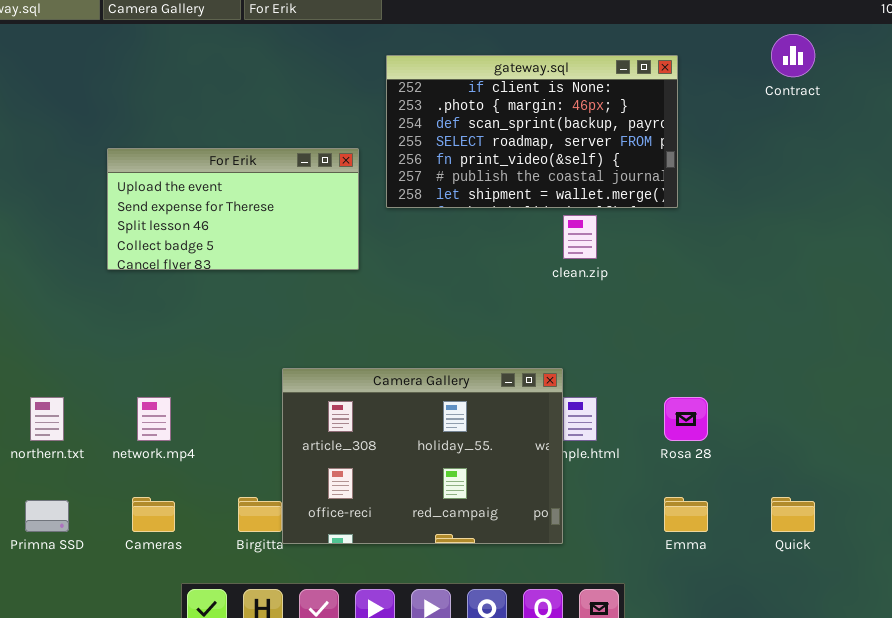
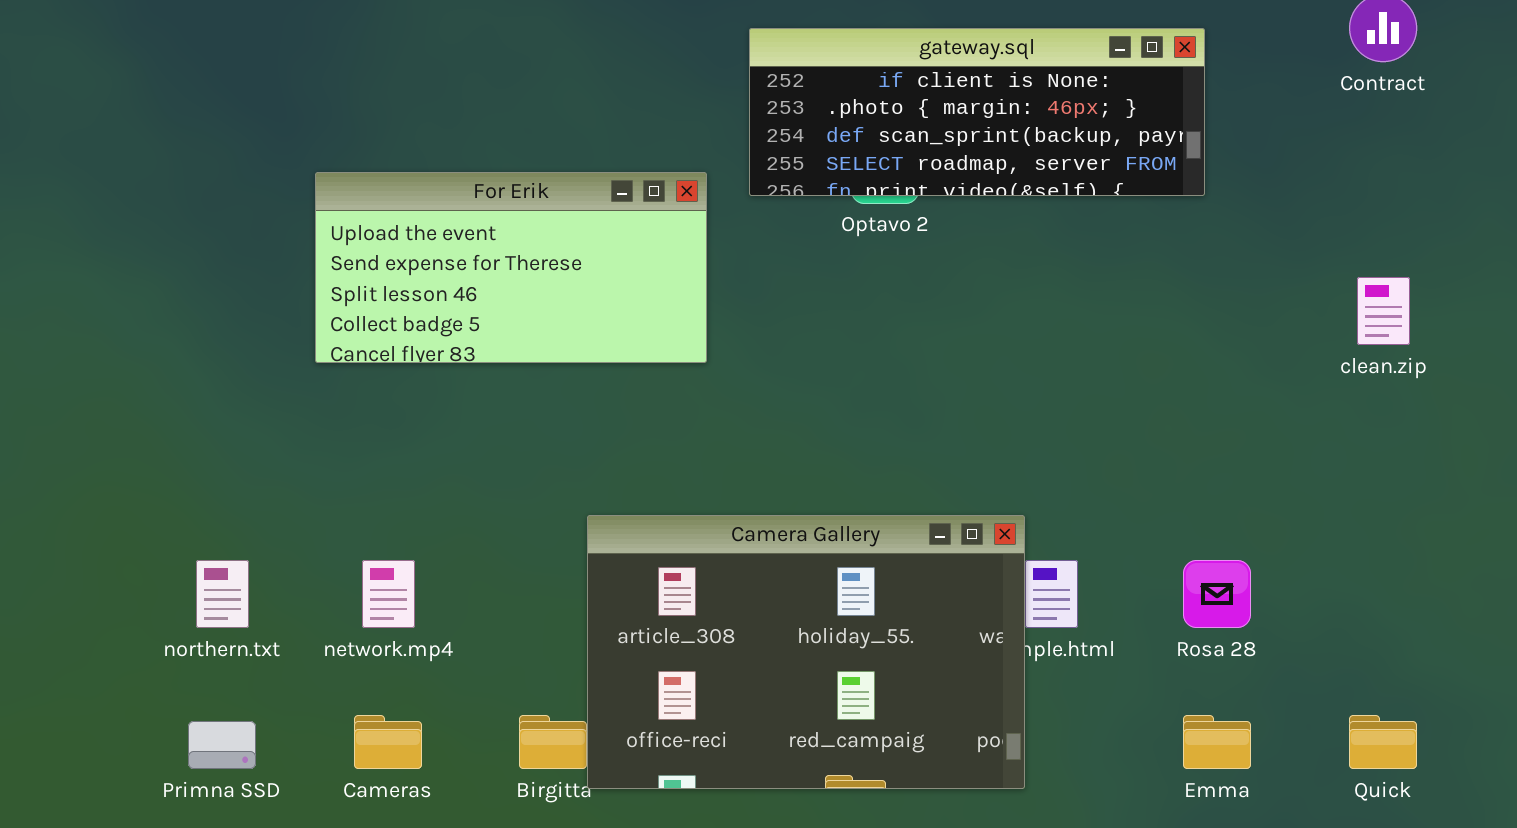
gateway.sql: [386,55,678,208] -> [749,28,1205,196], resized
clean.zip: [563,215,597,259] -> [1357,277,1410,345], moved

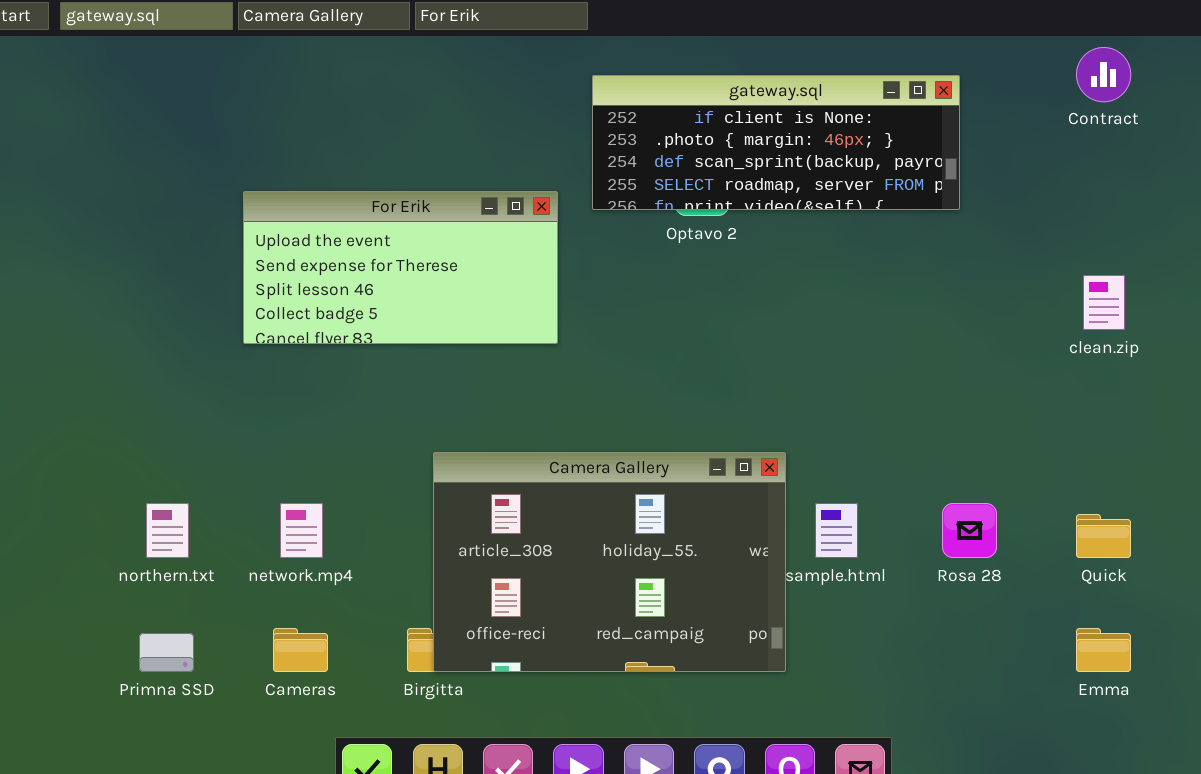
Camera Gallery: [587,515,1025,789] -> [433,452,786,672], moved
Emma: [1183,715,1251,769] -> [1076,628,1131,672], moved
Quick: [1349,715,1417,769] -> [1076,514,1131,558], moved

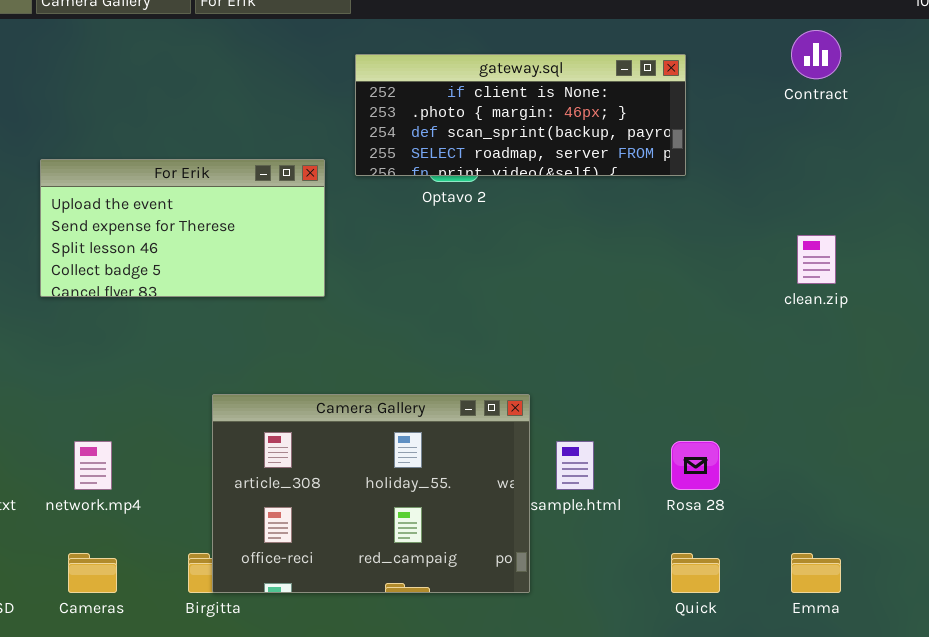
Quick: [1076,514,1131,558] -> [671,553,720,593], moved

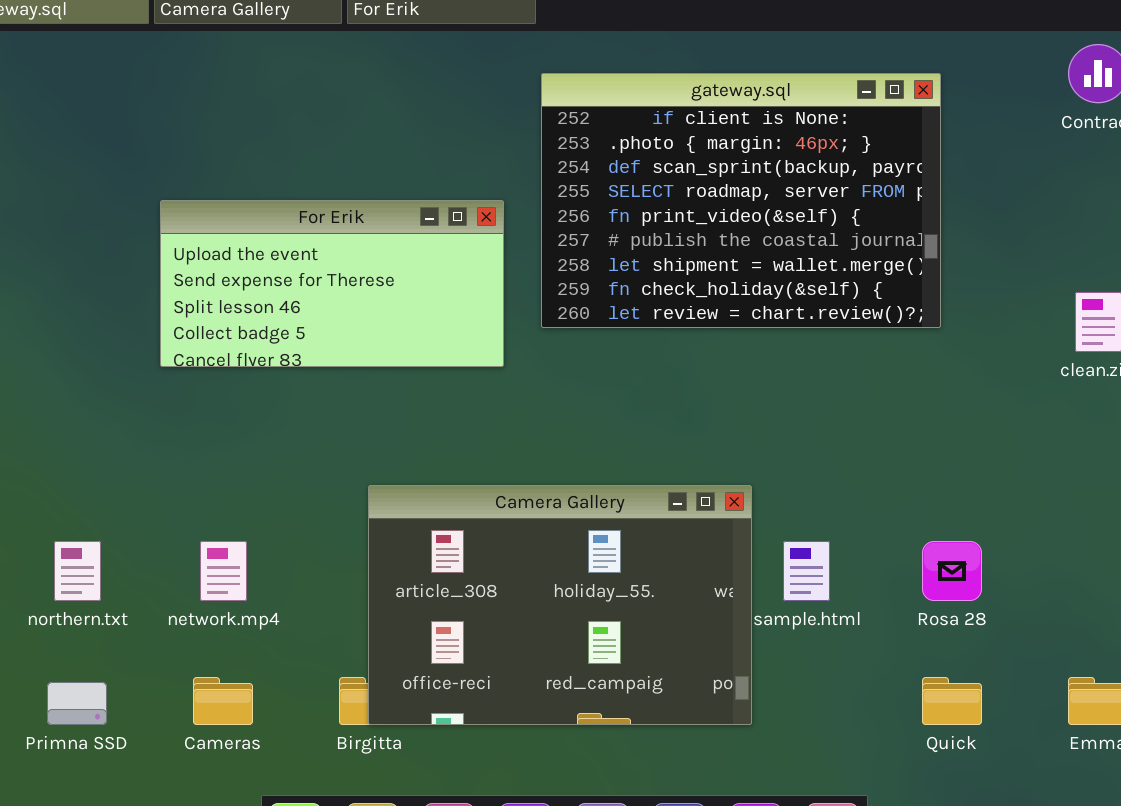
gateway.sql: [355,54,686,176] -> [541,73,941,328], resized

